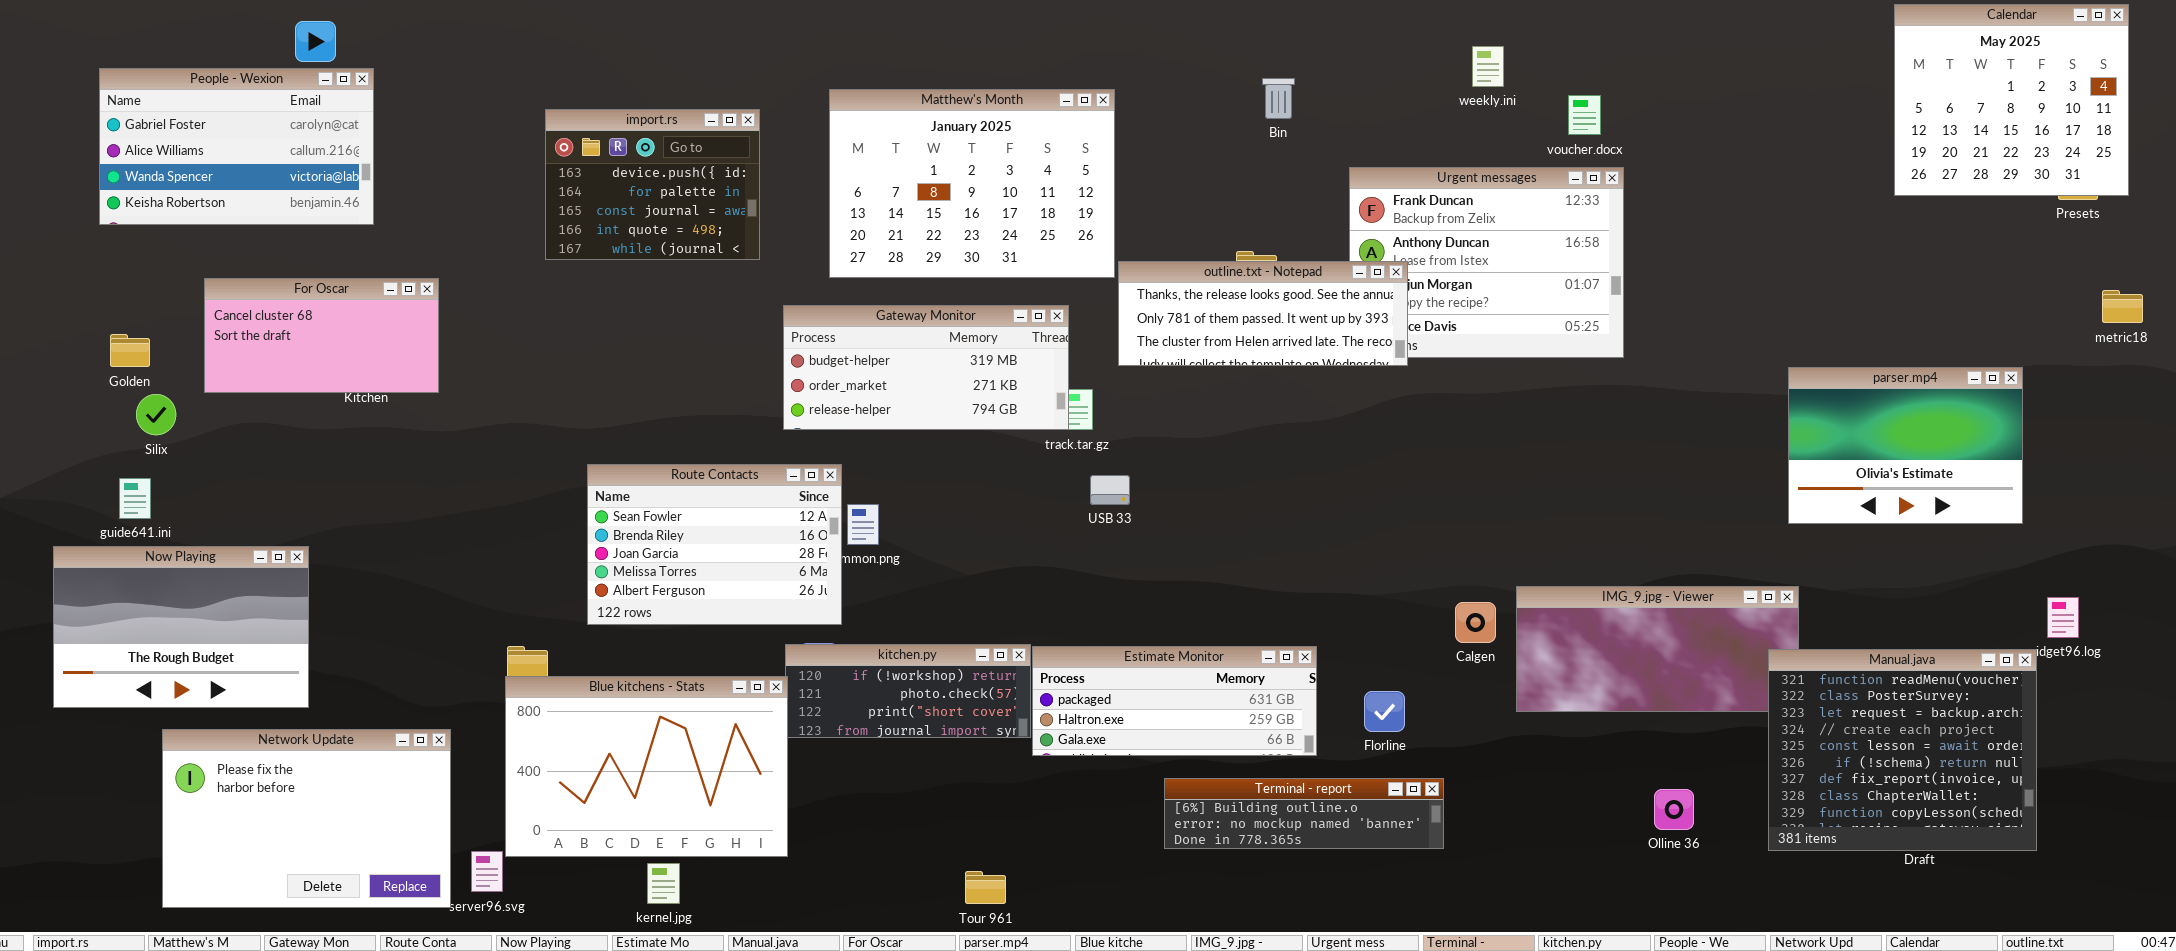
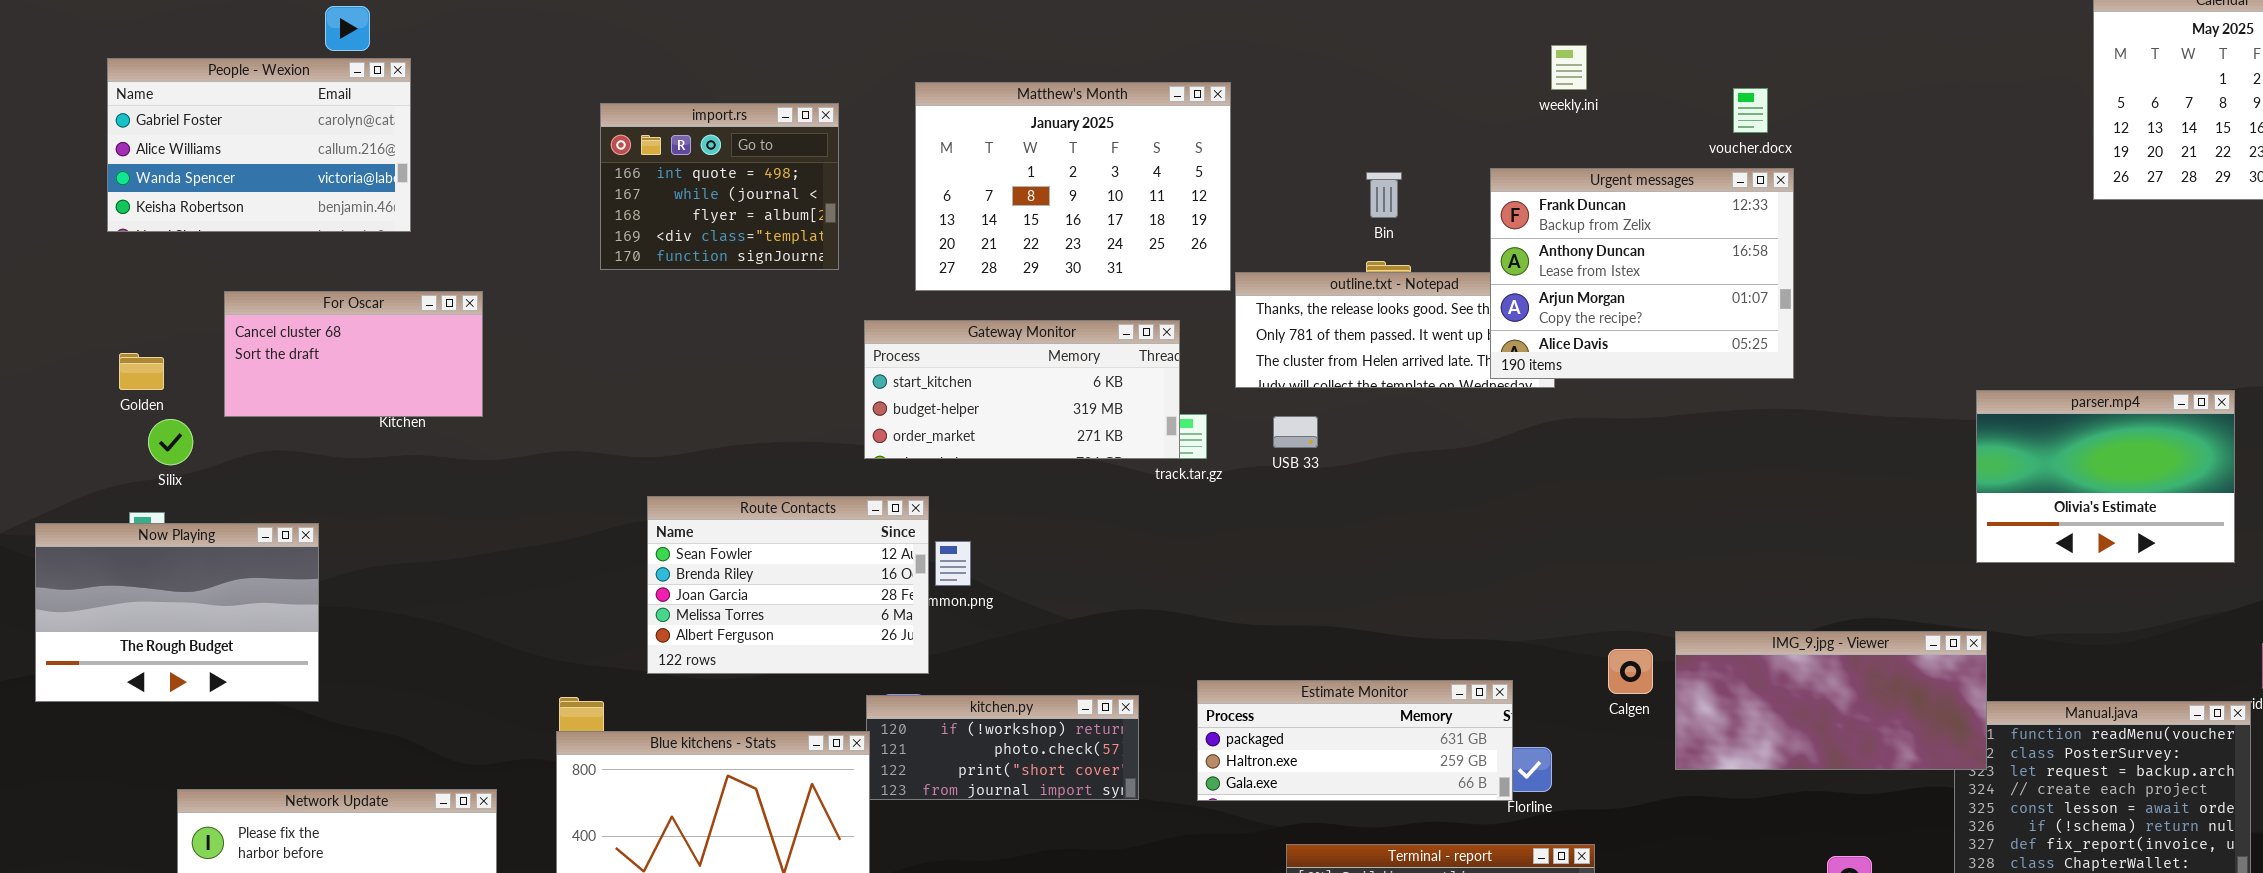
weekly.ini: [1472,46,1504,87] -> [1551,45,1587,90], moved
Bin: [1262,78,1295,119] -> [1366,172,1402,218], moved
import.rs: [545,109,760,260] -> [600,103,839,270], scrolled down 3 rows
Urgent messages: [1349,167,1624,358] -> [1490,168,1794,379], raised
Gateway Monitor: [783,305,1069,430] -> [864,320,1180,459], scrolled up 1 row
USB 33: [1090,475,1130,505] -> [1273,416,1318,448], moved
Now Playing: [53,546,309,708] -> [35,523,319,702], moved
IMG_9.jpg - Viewer: [1516,586,1799,712] -> [1675,631,1987,770], raised
Estimate Monitor: [1032,646,1317,756] -> [1197,680,1513,801], moved

